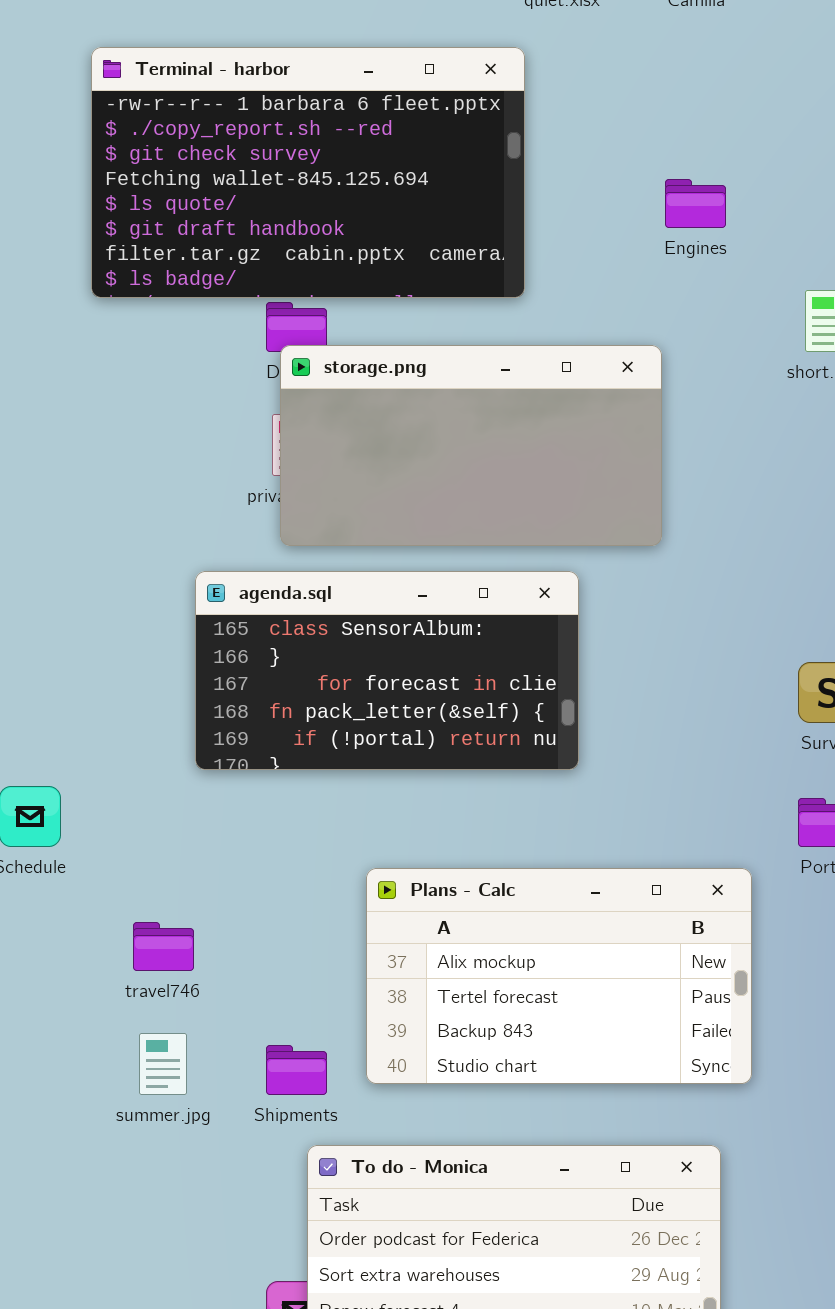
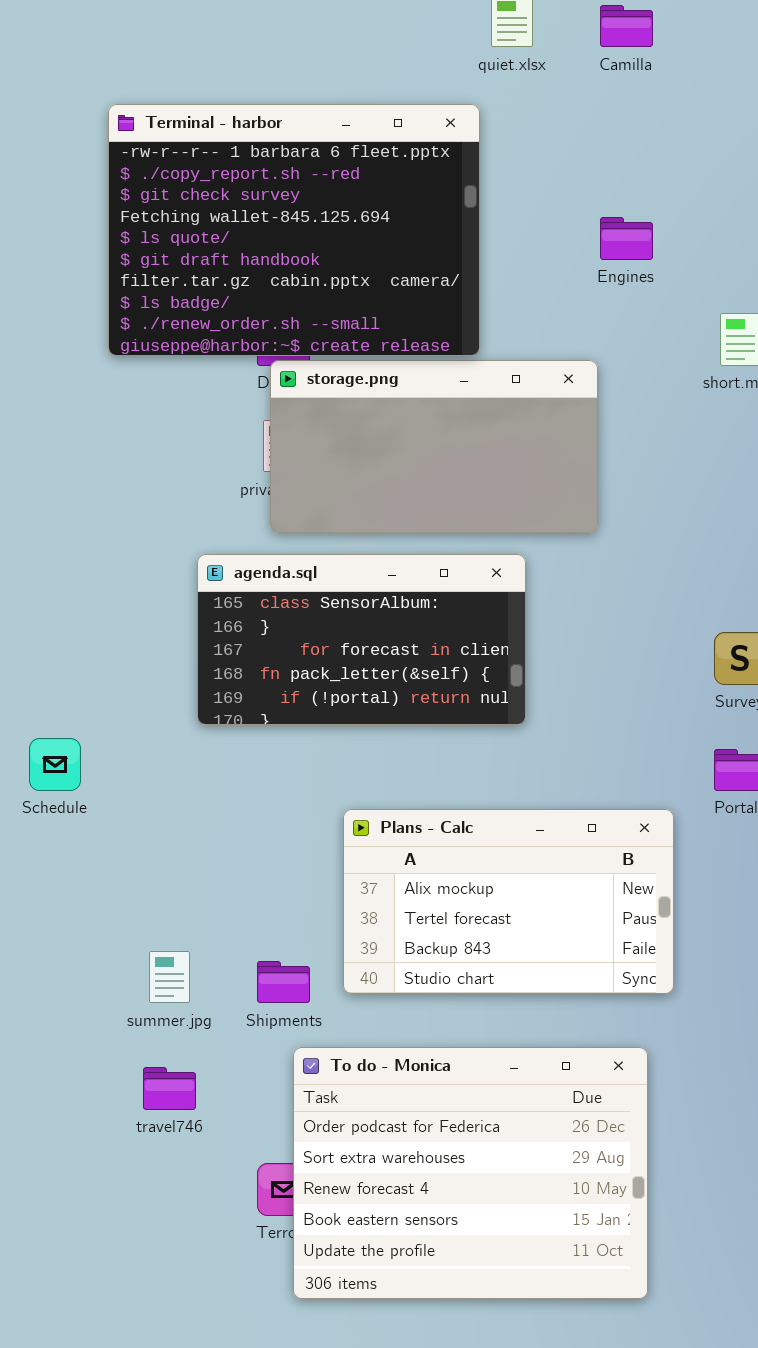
Terminal - harbor: [91,47,525,298] -> [108,104,480,356], resized
travel746: [133,922,194,971] -> [143,1067,196,1110], moved

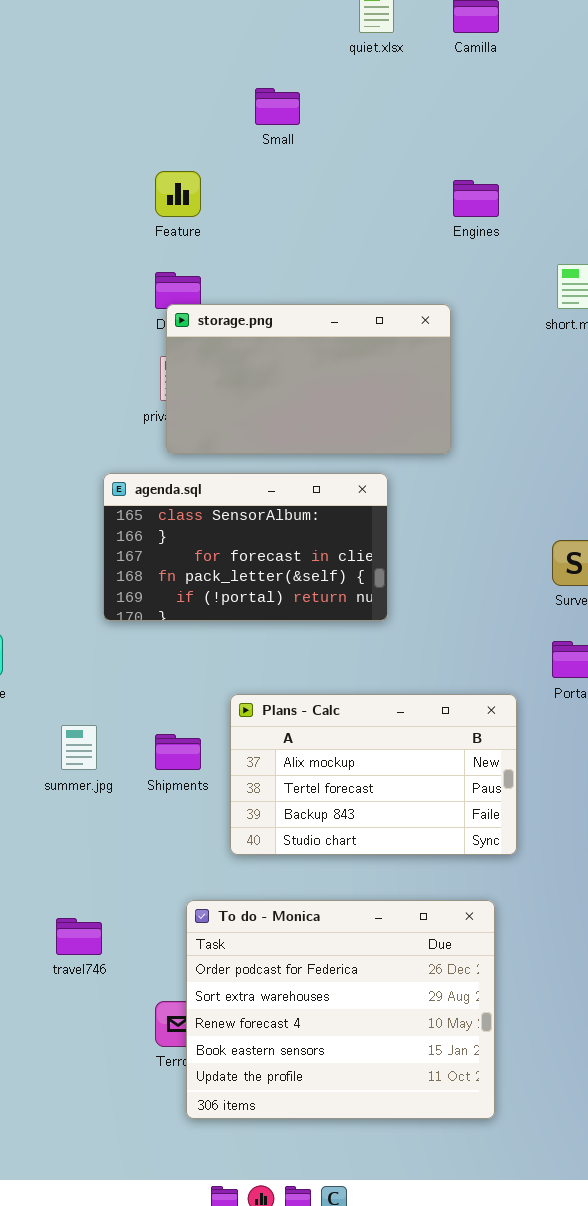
Terminal - harbor: [108,104,480,356] -> none, closed
summer.jpg: [149,951,190,1003] -> [61,725,97,770], moved
Shipments: [257,961,310,1003] -> [155,734,201,770], moved

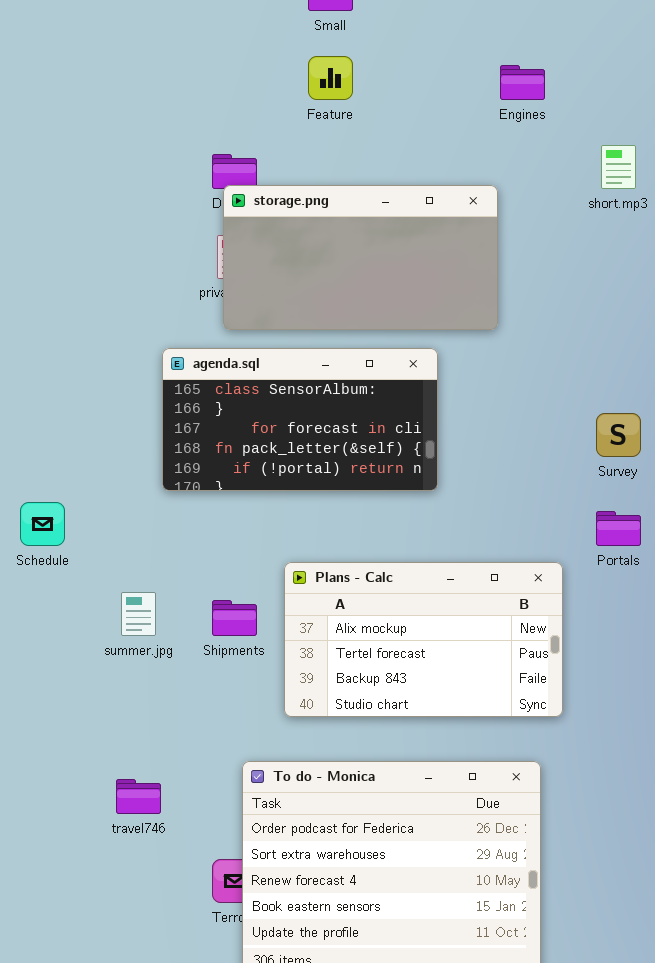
Feature: [155,171,201,217] -> [308,56,353,100], moved

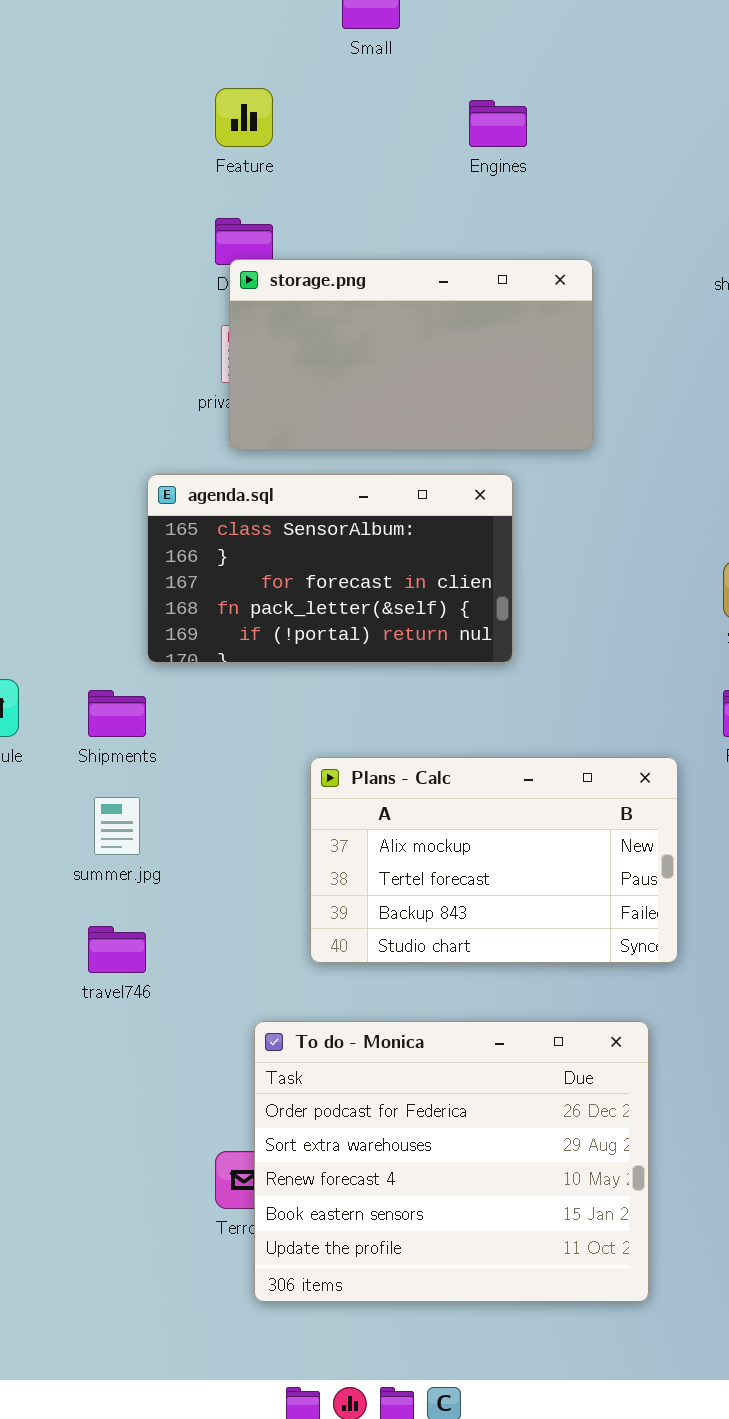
Feature: [308,56,353,100] -> [215,88,273,147], moved
Engines: [500,65,545,100] -> [469,100,527,147], moved
Shipments: [212,600,257,636] -> [88,690,146,737], moved
travel746: [116,779,161,814] -> [88,926,146,973], moved

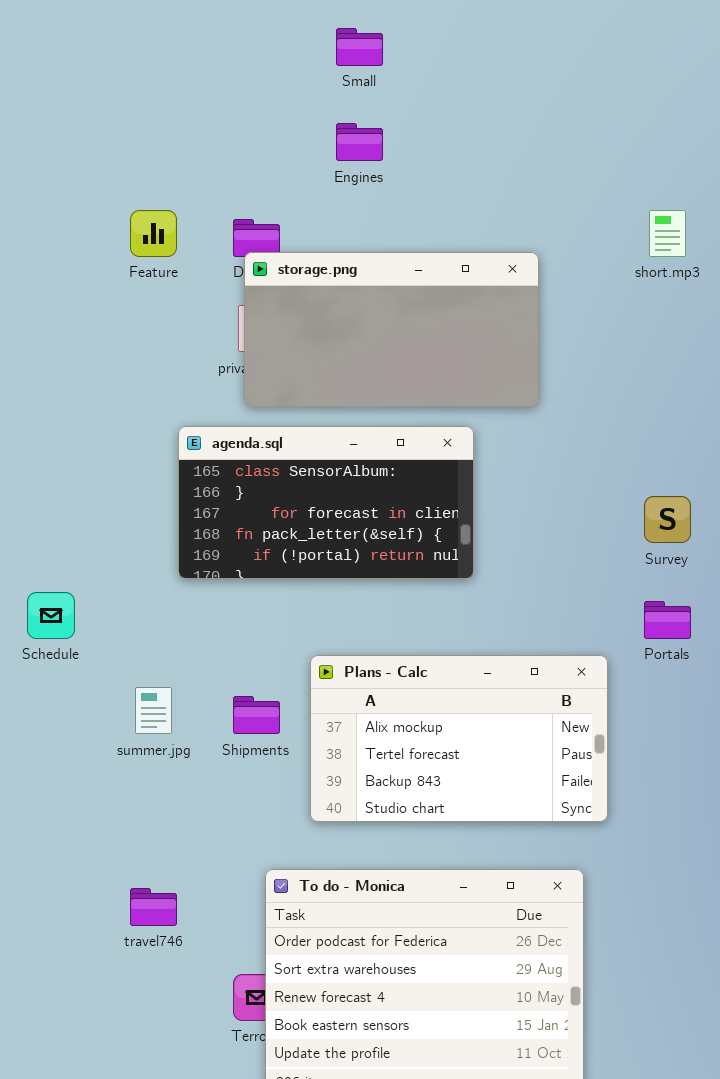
Feature: [215,88,273,147] -> [130,210,177,257], moved
Engines: [469,100,527,147] -> [336,123,383,161], moved
Shipments: [88,690,146,737] -> [233,696,280,734], moved
travel746: [88,926,146,973] -> [130,888,177,926], moved

